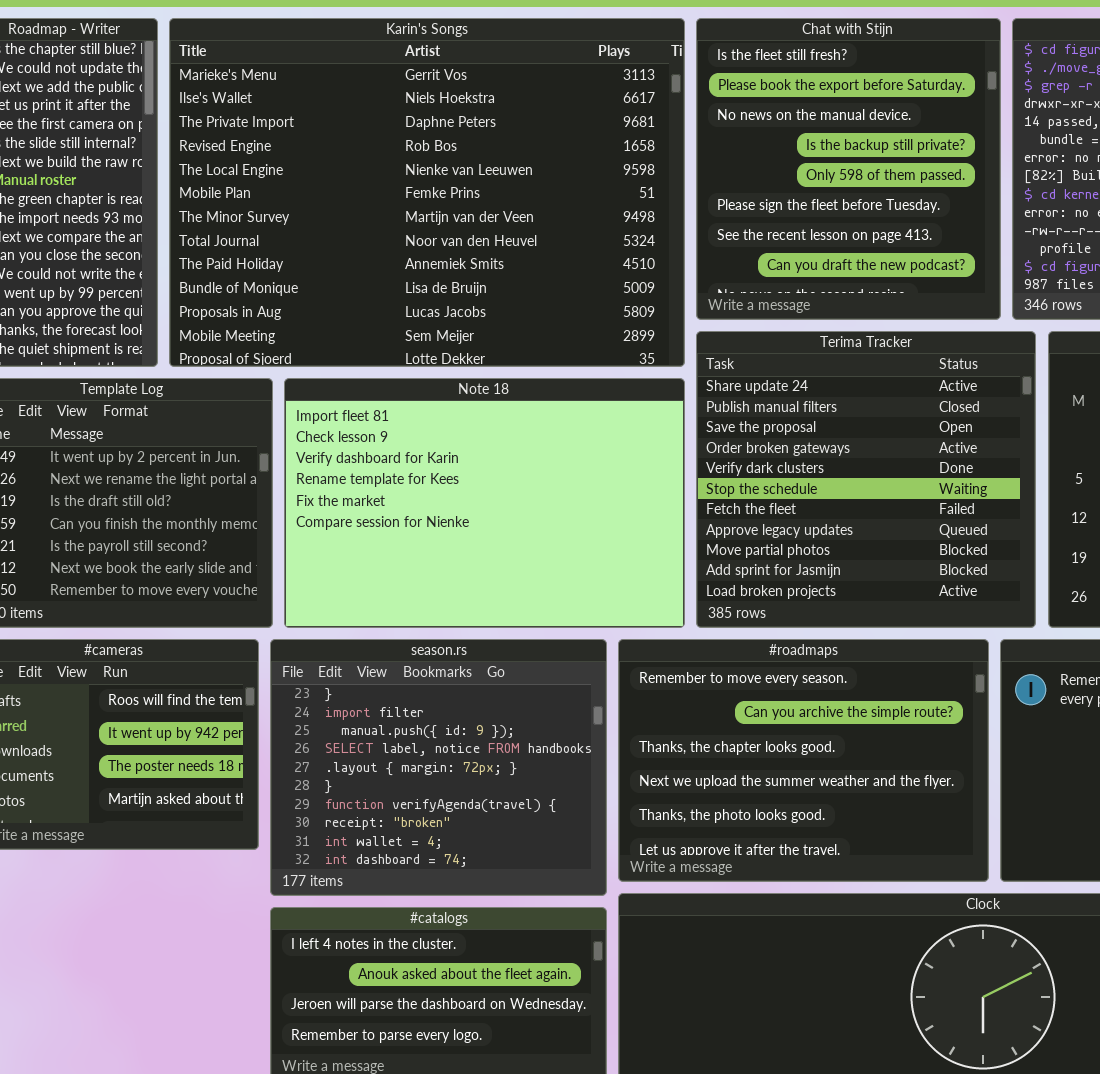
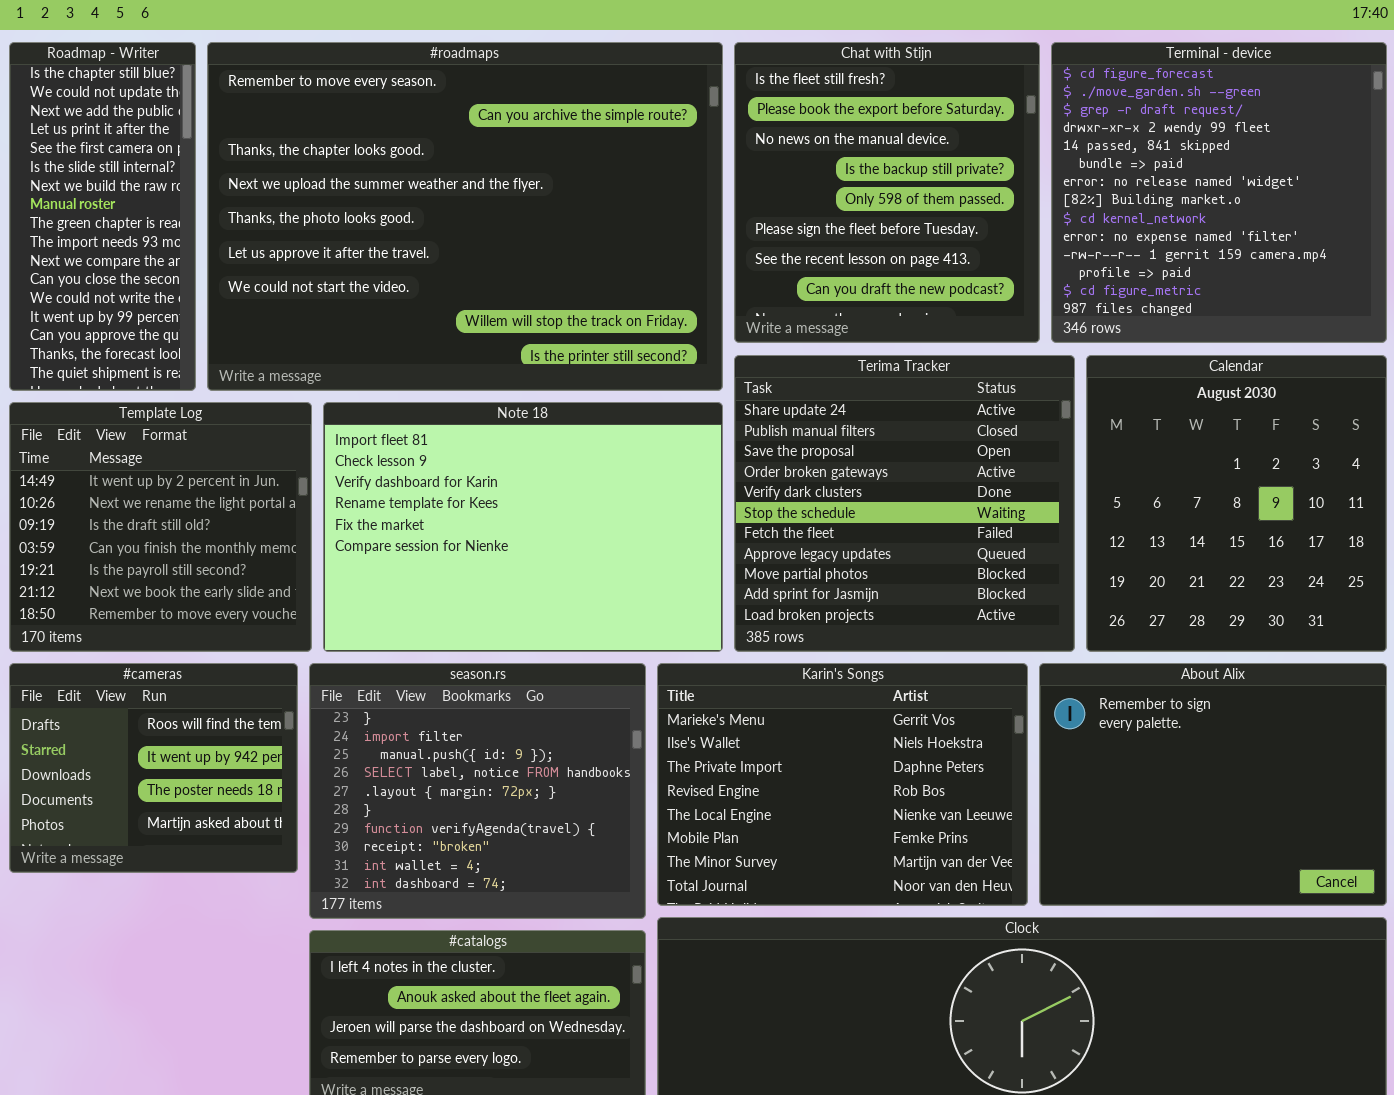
Karin's Songs: [169,18,685,367] -> [657,663,1028,906], moved, resized
#roadmaps: [618,639,989,882] -> [207,42,723,391], moved, resized

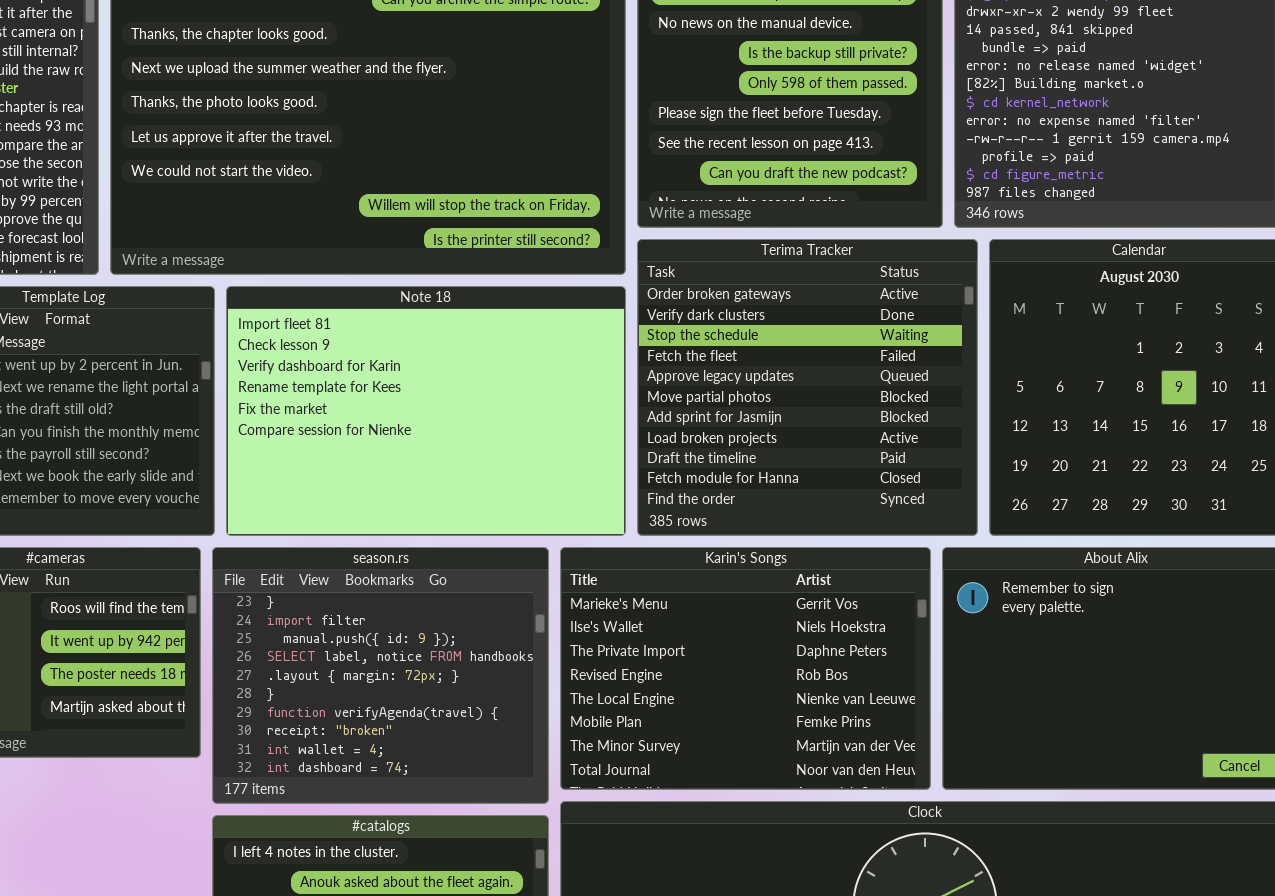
Terima Tracker: [734,355,1075,652] -> [637,239,978,536], scrolled down 3 rows

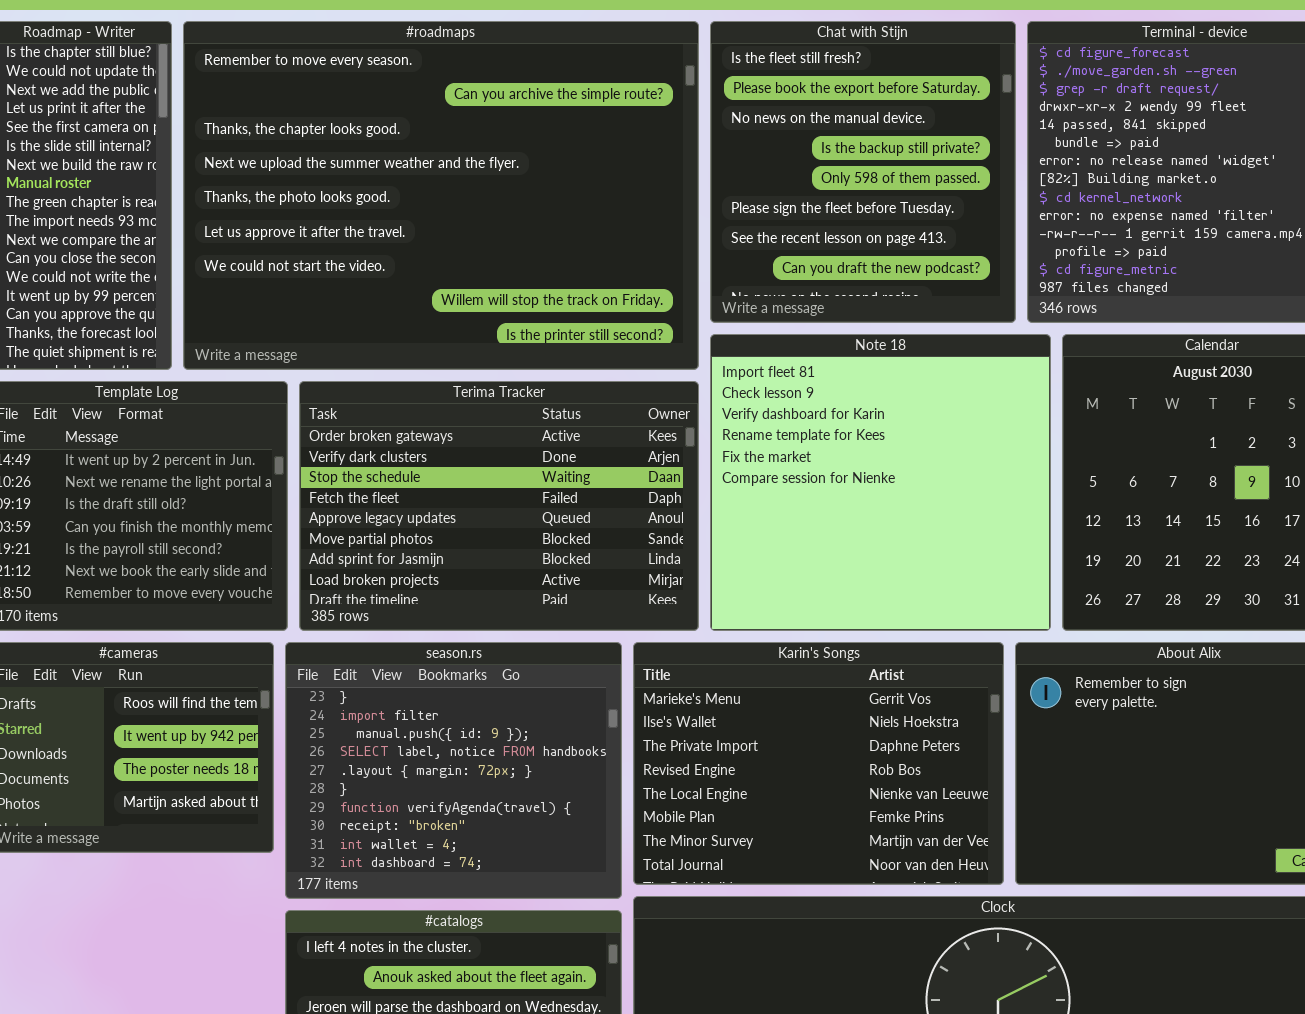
Terima Tracker: [637,239,978,536] -> [299,381,699,631], moved, resized
Note 18: [226,286,626,536] -> [710,334,1051,631], moved, resized

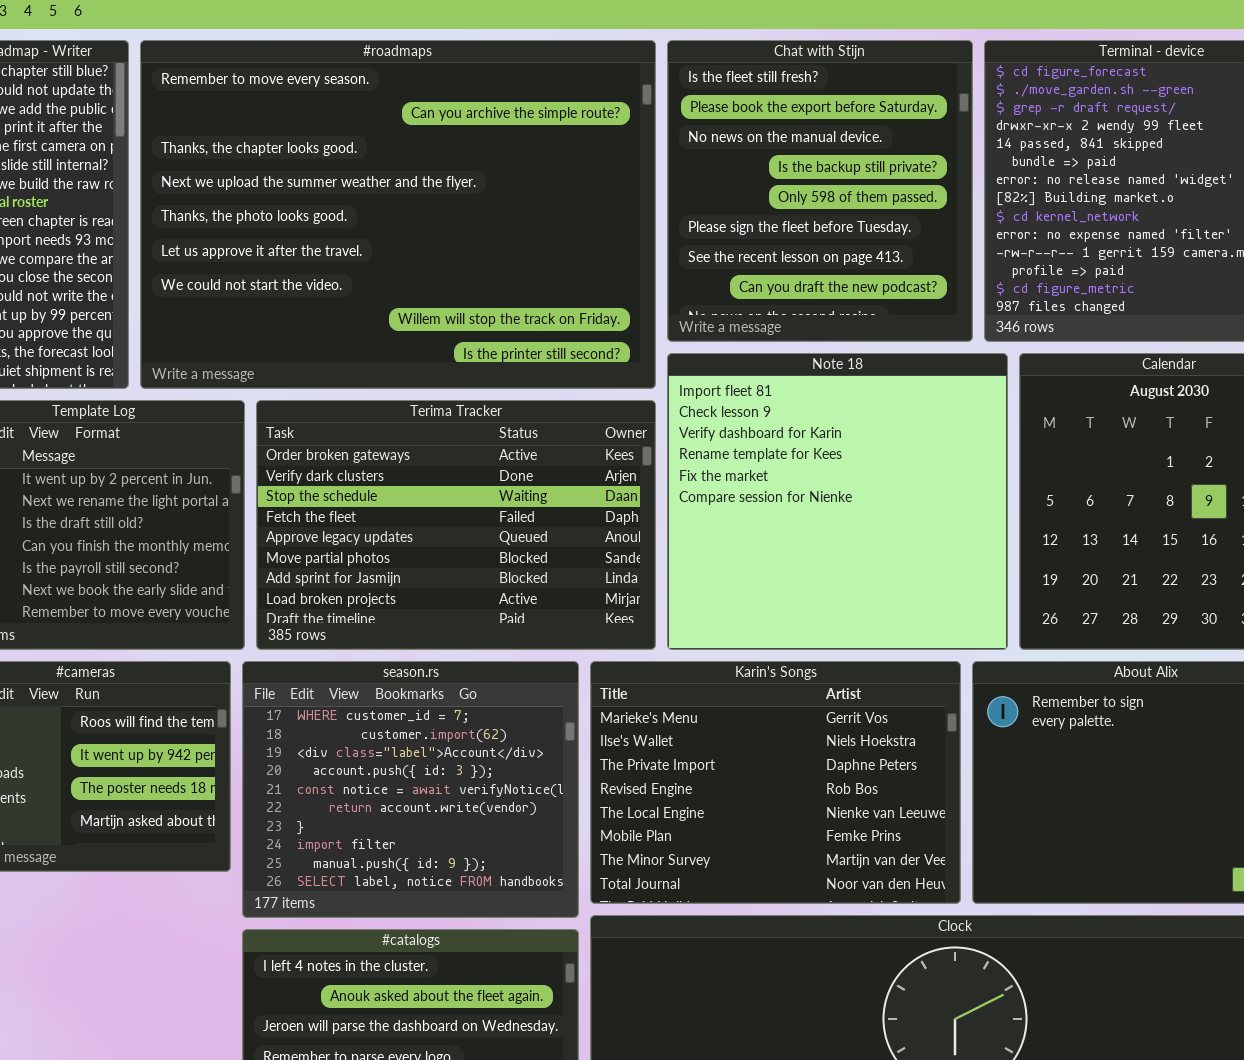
season.rs: [285,642,622,899] -> [242,661,579,918], scrolled up 6 rows

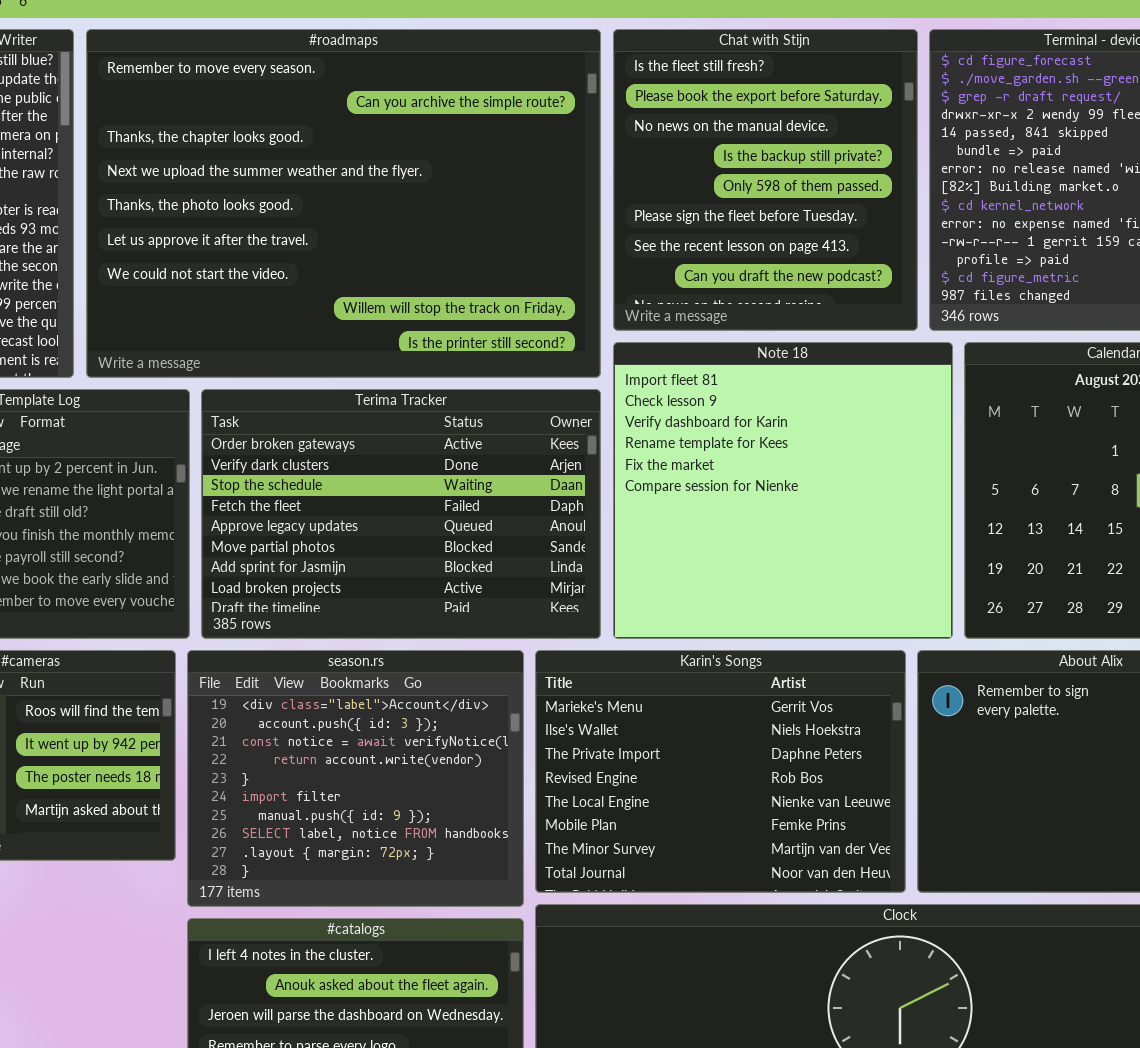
season.rs: [242,661,579,918] -> [187,650,524,907], scrolled down 2 rows

